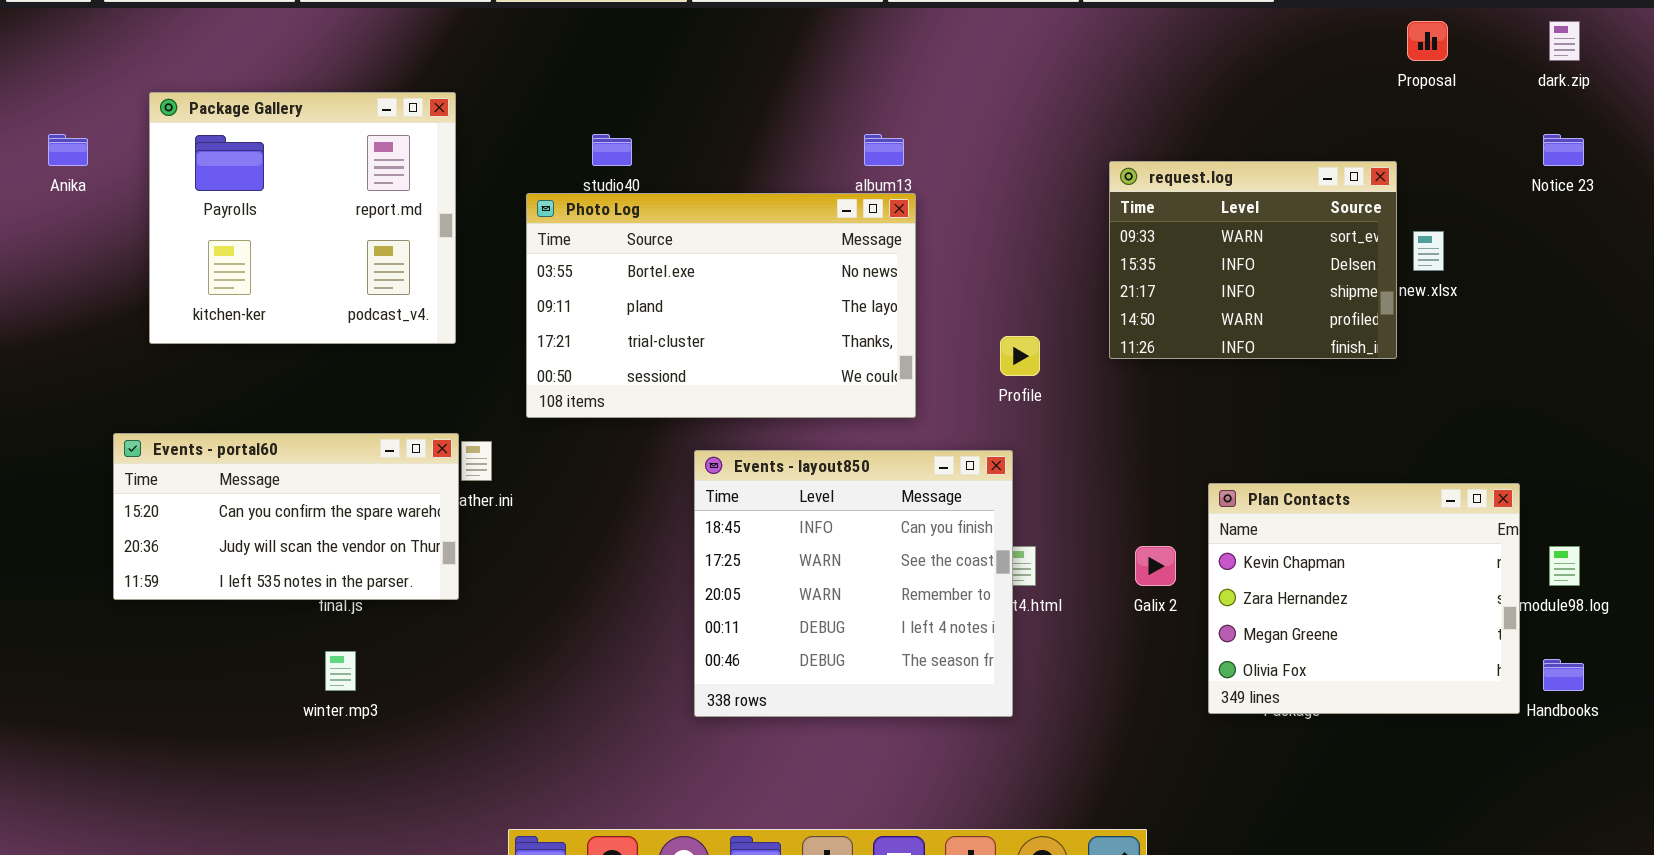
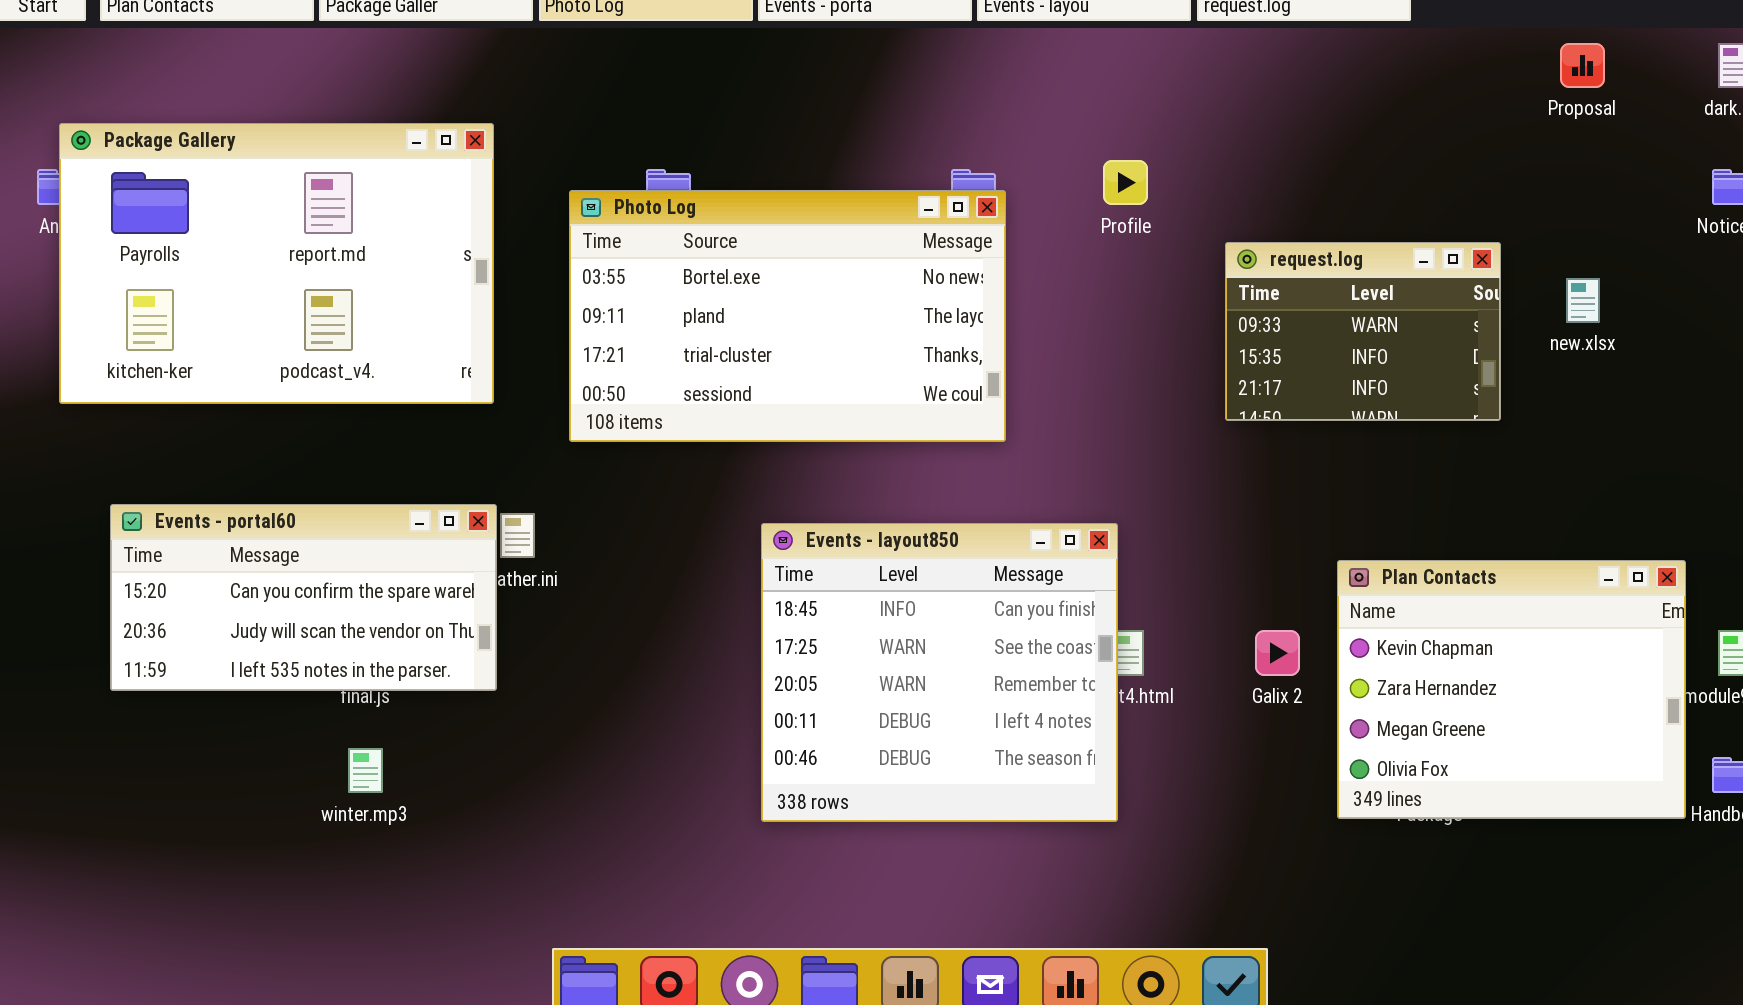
Package Gallery: [149,92,456,344] -> [59,123,494,404], resized
request.log: [1109,161,1397,359] -> [1225,242,1501,421], resized
Photo Log: [526,193,916,418] -> [569,190,1006,442], moved
Profile: [1000,336,1040,376] -> [1103,160,1148,205], moved

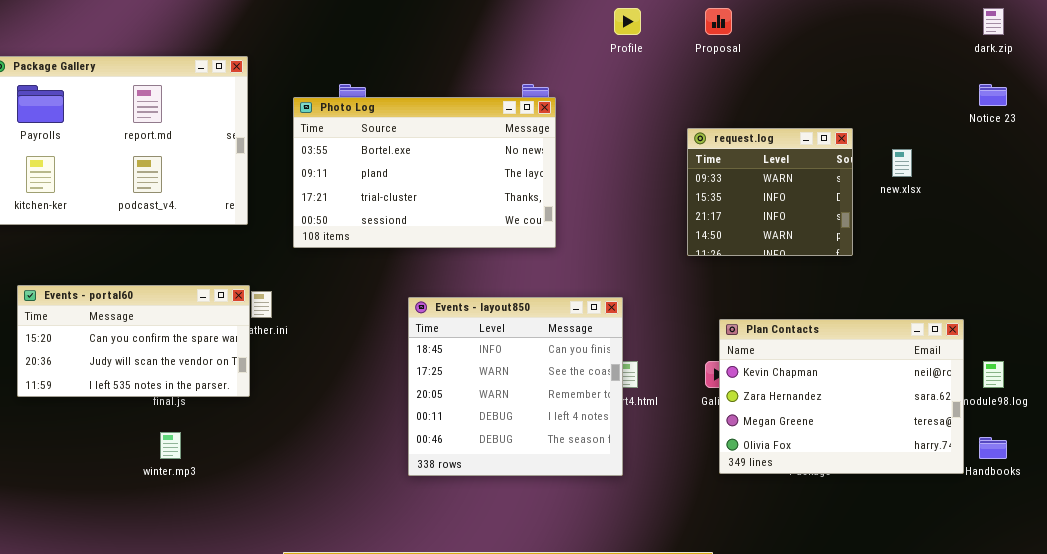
Proposal: [1560,43,1605,88] -> [705,8,732,35], moved
Profile: [1103,160,1148,205] -> [614,8,641,35], moved
request.log: [1225,242,1501,421] -> [687,128,853,256], resized
Plan Contacts: [1337,560,1686,819] -> [719,319,964,474], resized

